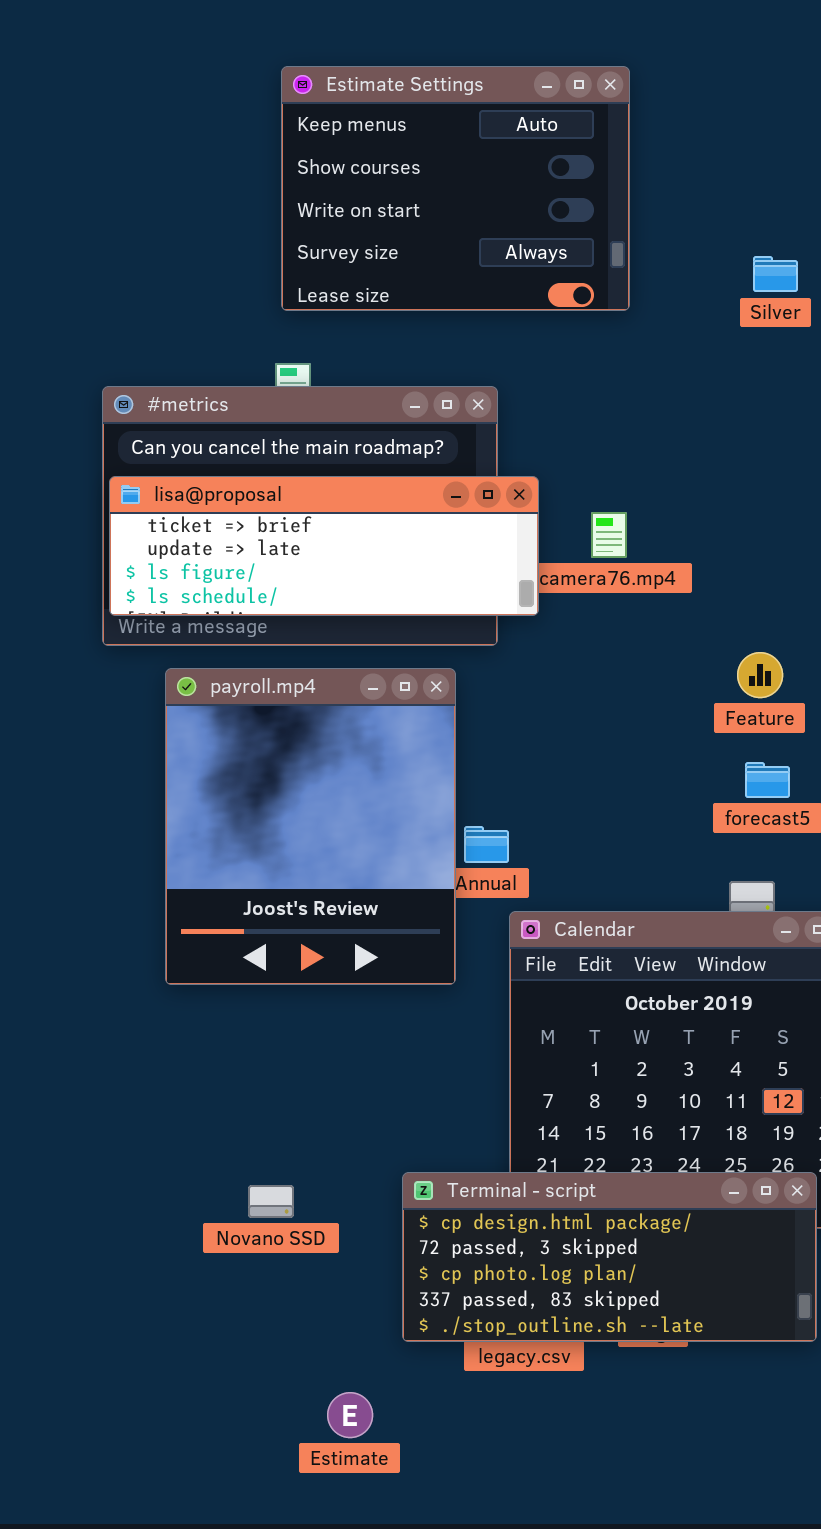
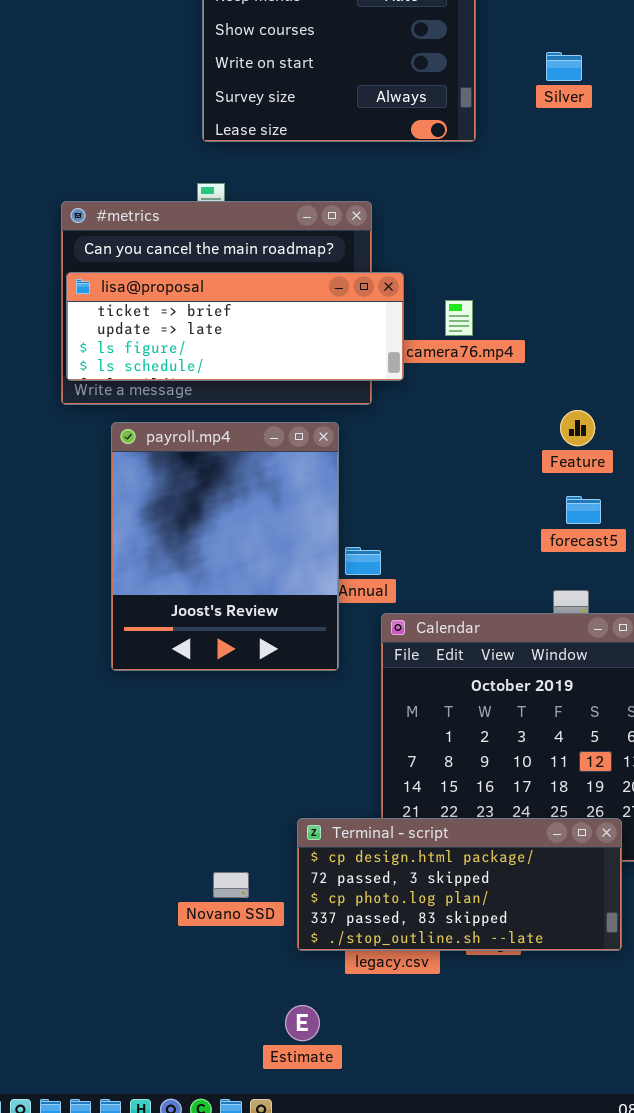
Silver: [753,256,798,292] -> [546,52,582,81], moved
Novano SSD: [248,1185,294,1218] -> [213,872,249,898], moved
Estimate: [327,1392,373,1438] -> [285,1005,320,1041], moved

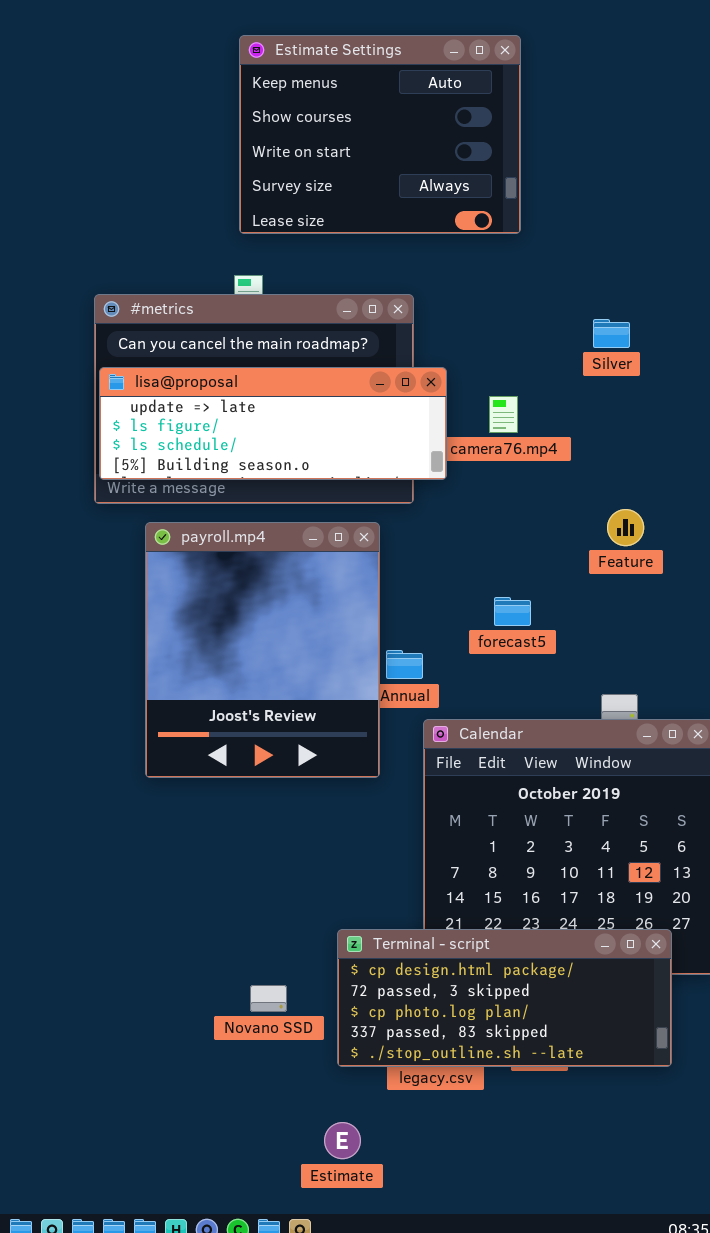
Silver: [546,52,582,81] -> [593,319,630,348], moved
lisa@proposal: [66,272,404,381] -> [99,367,447,480], scrolled down 1 row
forecast5: [566,496,601,524] -> [494,597,531,626], moved

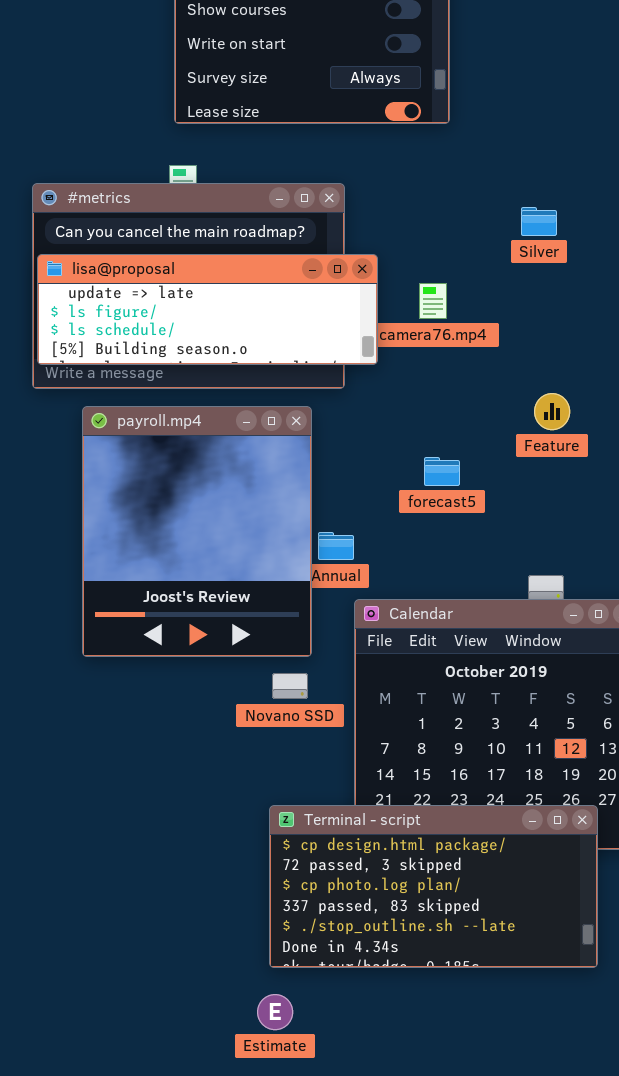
forecast5: [494,597,531,626] -> [424,457,460,486], moved
Terminal - script: [337,929,672,1067] -> [269,805,598,968], resized
Novano SSD: [250,985,287,1012] -> [272,673,308,699], moved

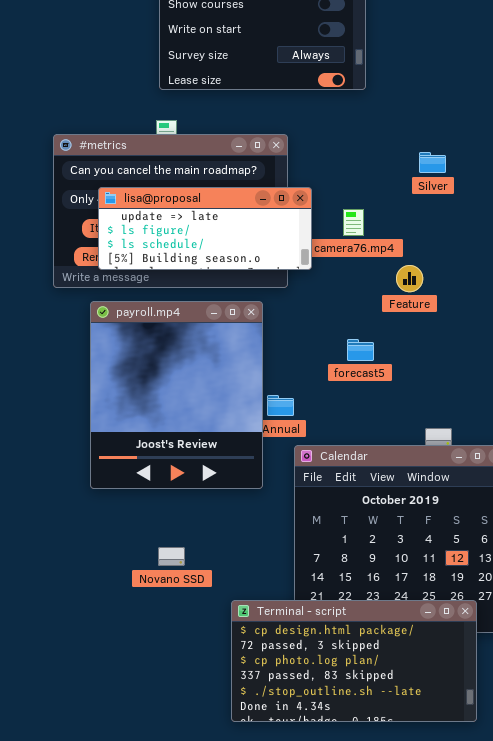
lisa@proposal: [37,254,378,365] -> [98,187,312,270], resized
Feature: [534,393,570,430] -> [396,265,423,292], moved
Novano SSD: [272,673,308,699] -> [158,547,185,566], moved

